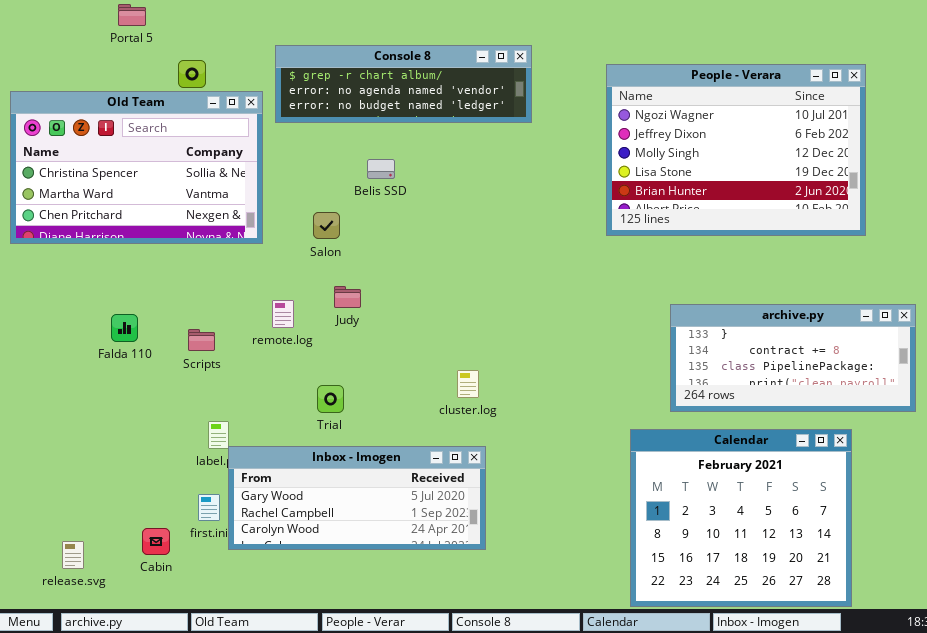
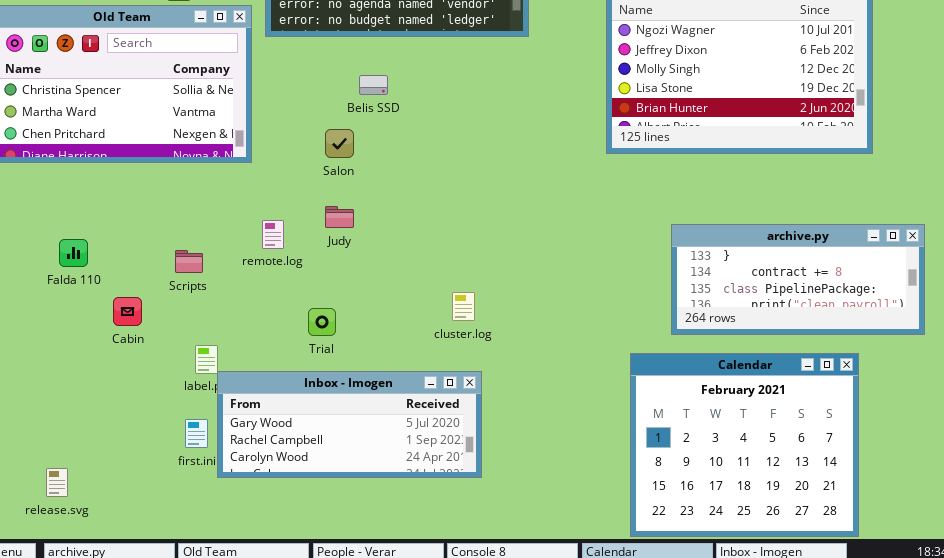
Salon: [313,212,340,239] -> [325,129,354,158], moved
Falda 110: [111,314,138,342] -> [59,239,88,267], moved
Cabin: [142,528,170,555] -> [113,297,142,326], moved

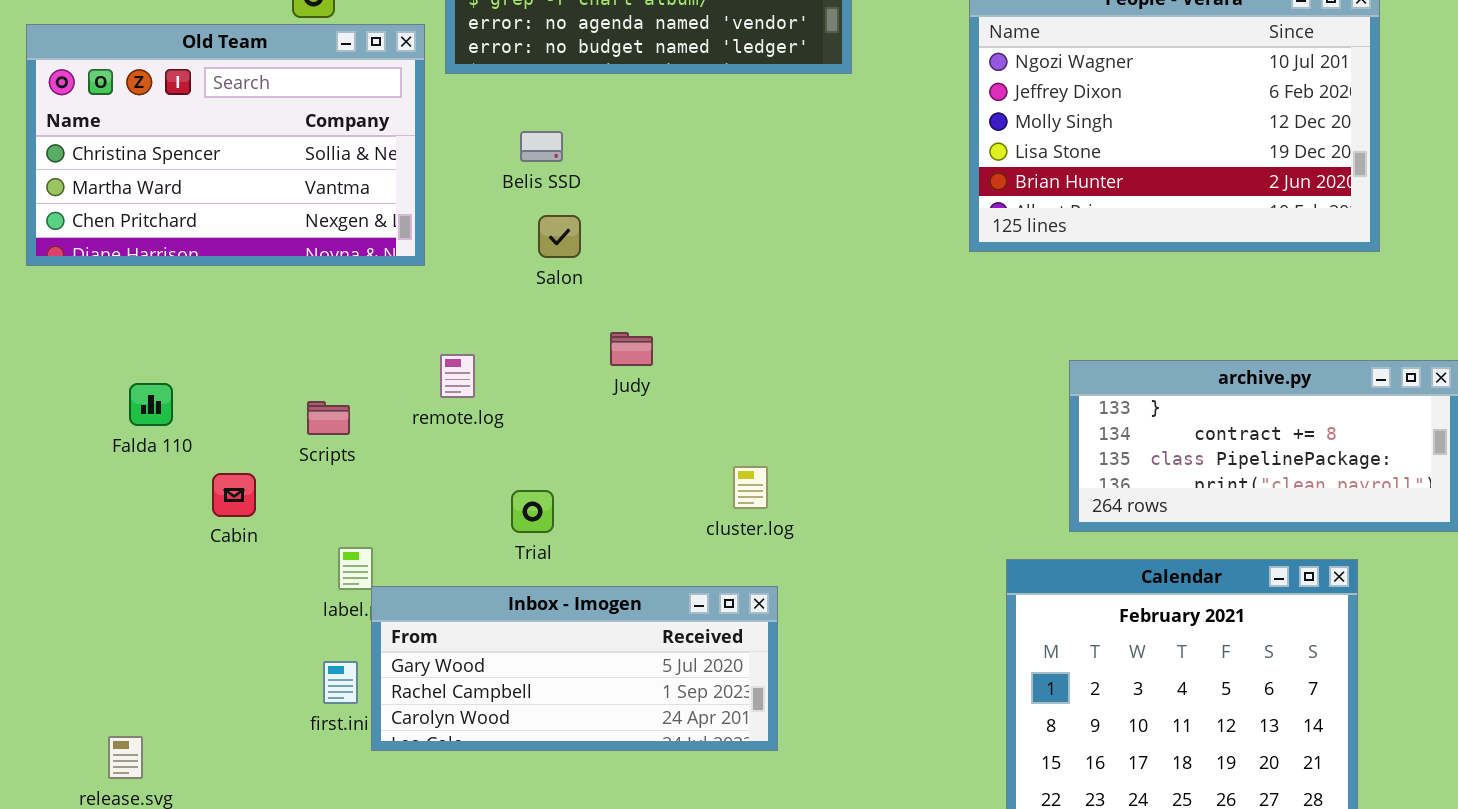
Belis SSD: [359,75,388,95] -> [520,131,563,162], moved
Judy: [325,206,354,228] -> [610,332,653,366], moved

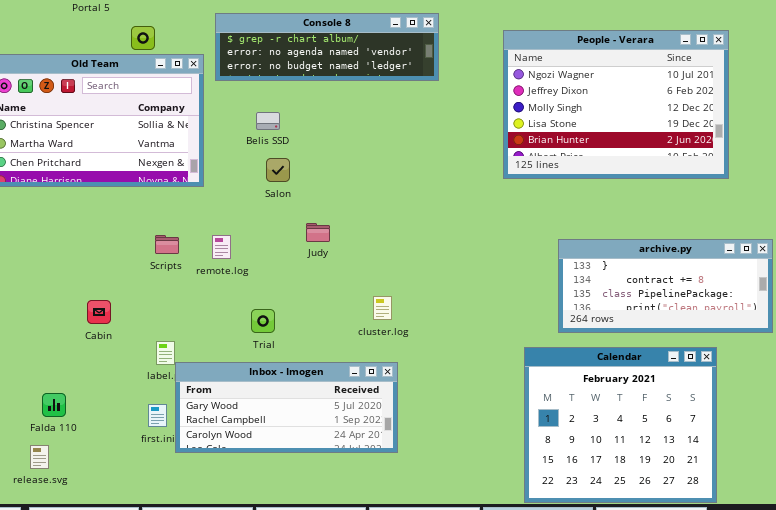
Falda 110: [129,383,173,426] -> [42,393,66,417], moved
Scripts: [307,401,350,435] -> [155,235,179,254], moved

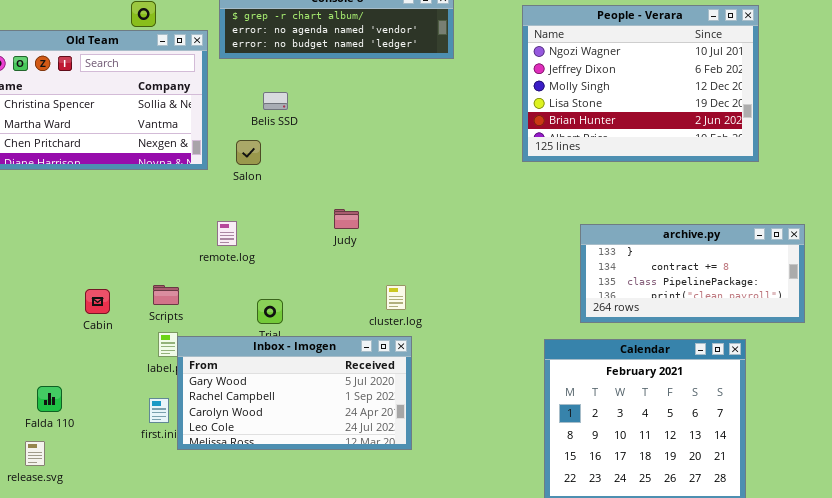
Salon: [266,158,290,182] -> [236,140,261,165], moved
Judy: [306,223,330,242] -> [334,209,359,229], moved
Scripts: [155,235,179,254] -> [153,285,179,305], moved
Inbox - Imogen: [175,362,398,453] -> [177,336,412,450], resized

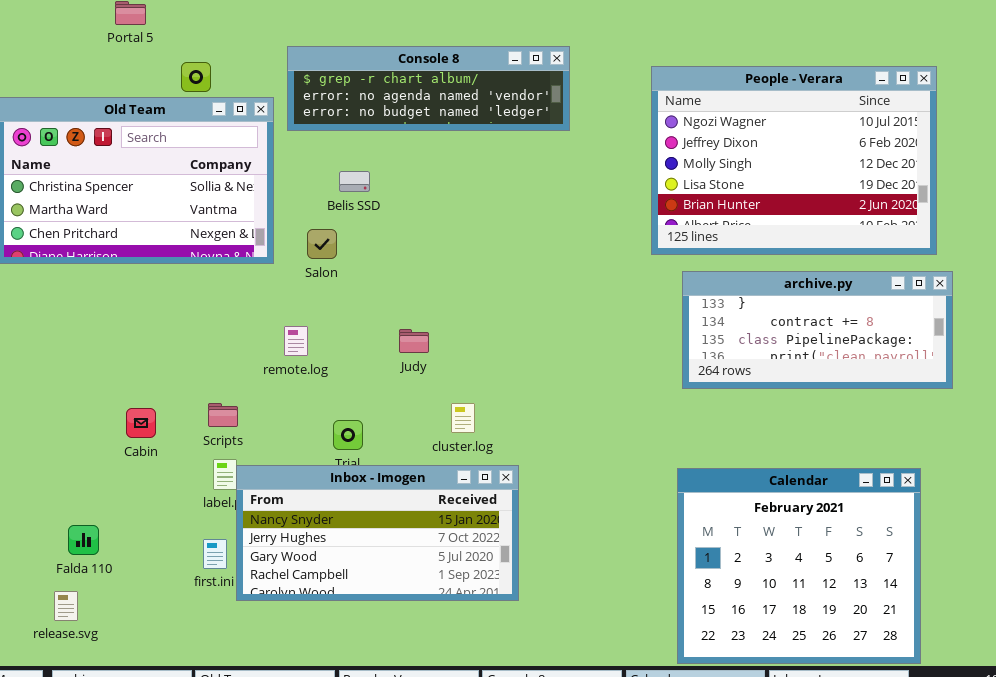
Judy: [334,209,359,229] -> [399,329,429,353], moved
archive.py: [580,224,805,323] -> [682,271,953,389], moved
cluster.log: [386,285,406,310] -> [451,403,475,433], moved
Inbox - Imogen: [177,336,412,450] -> [236,465,519,601], scrolled up 2 rows

